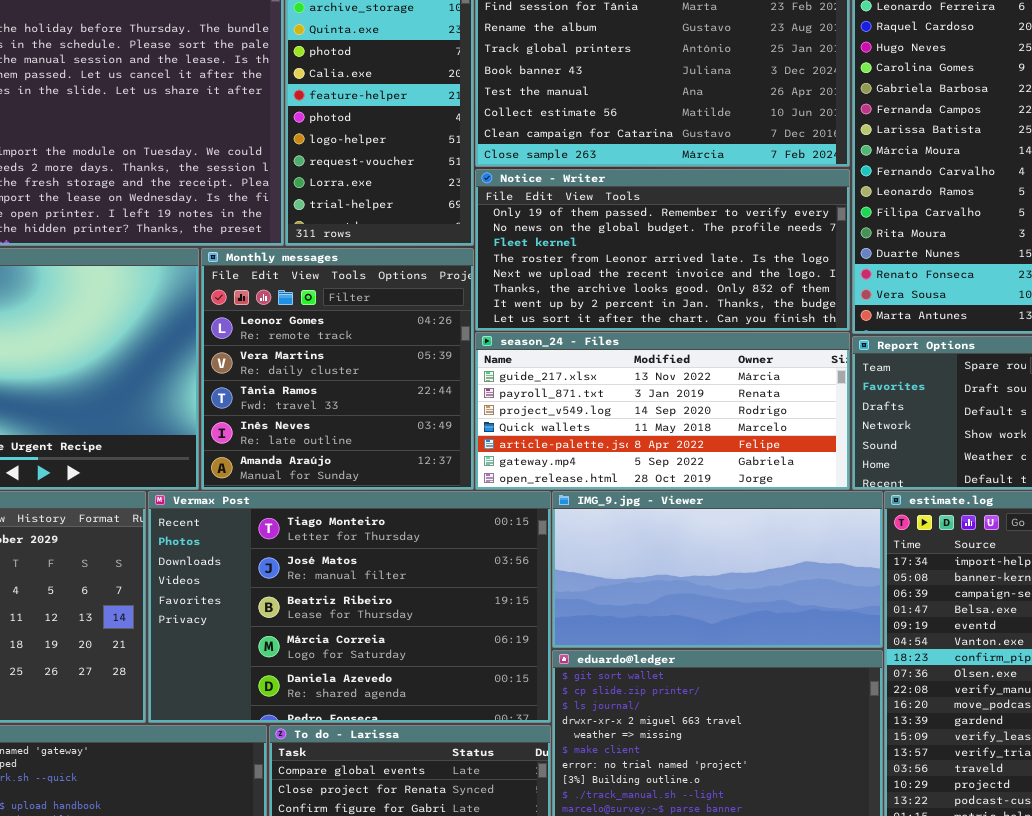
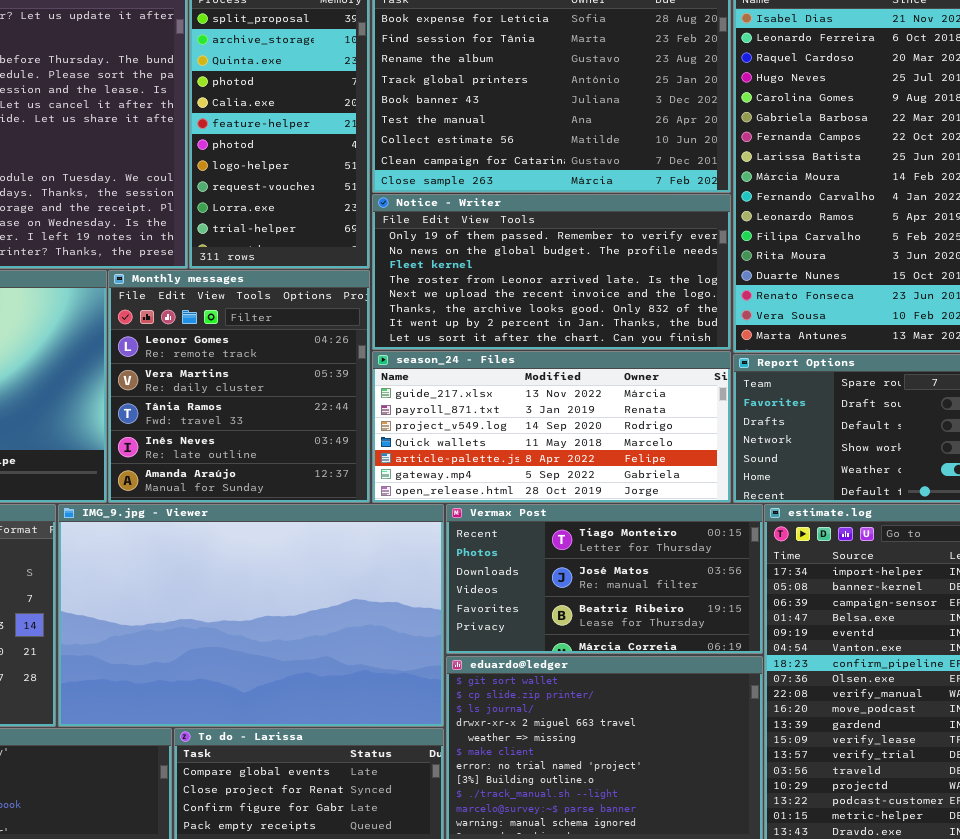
Vermax Post: [148,491,551,723] -> [446,504,763,654], moved, resized
IMG_9.jpg - Viewer: [552,491,883,648] -> [58,504,444,727], moved, resized

